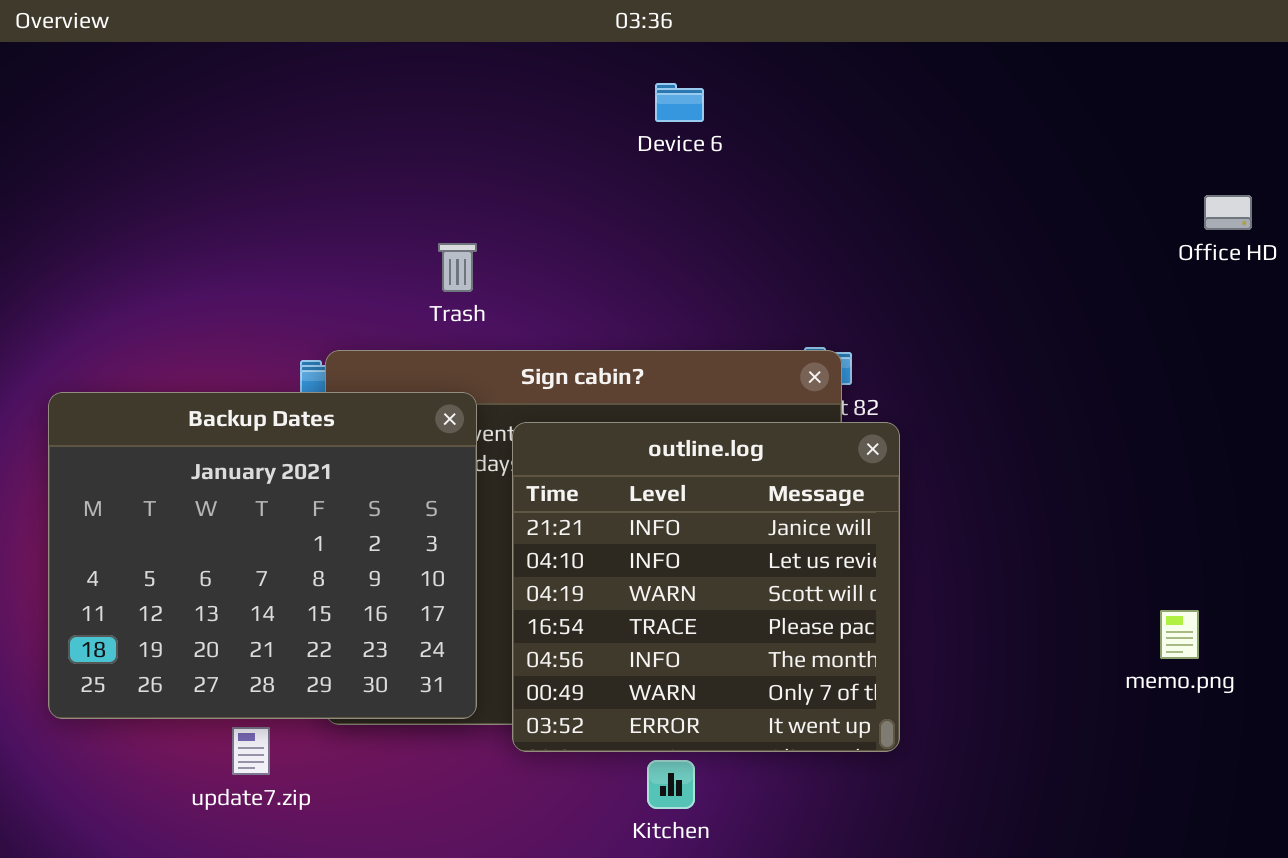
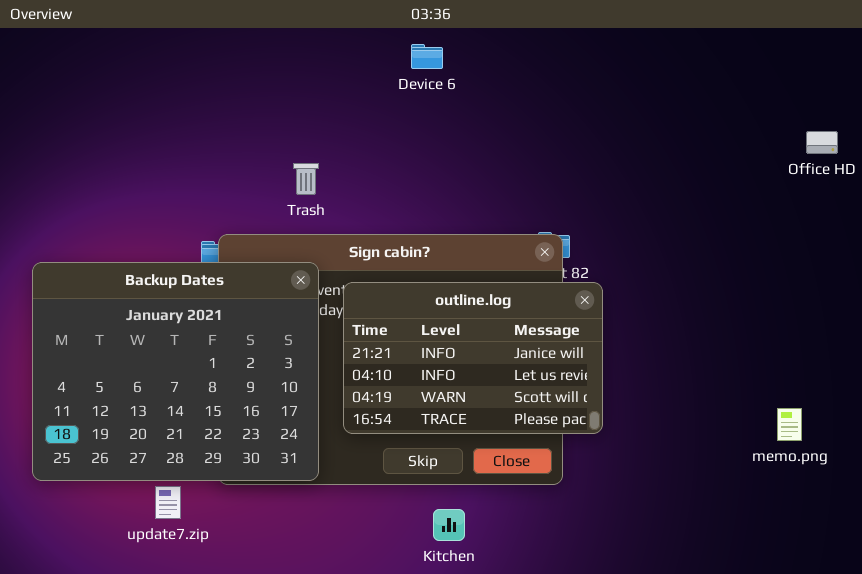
Device 6: [655,83,704,122] -> [411,44,443,69], moved
outline.log: [512,422,900,752] -> [343,282,603,434], resized

